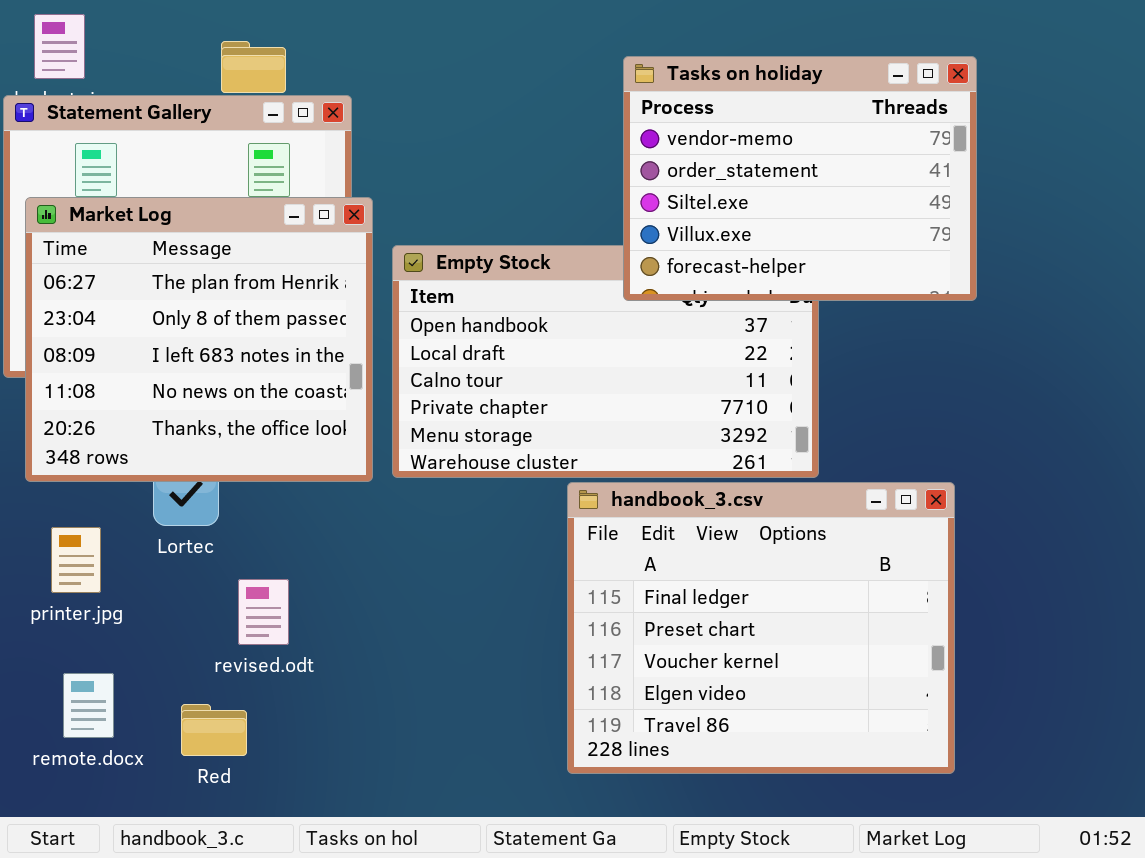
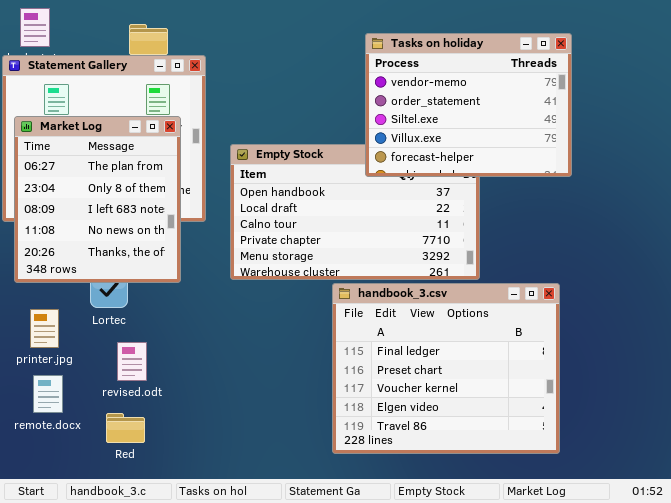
Market Log: [25,197,373,482] -> [14,116,181,283], resized
revised.odt: [238,579,289,645] -> [117,342,147,381], moved
remote.docx: [63,673,114,738] -> [33,375,63,413], moved

